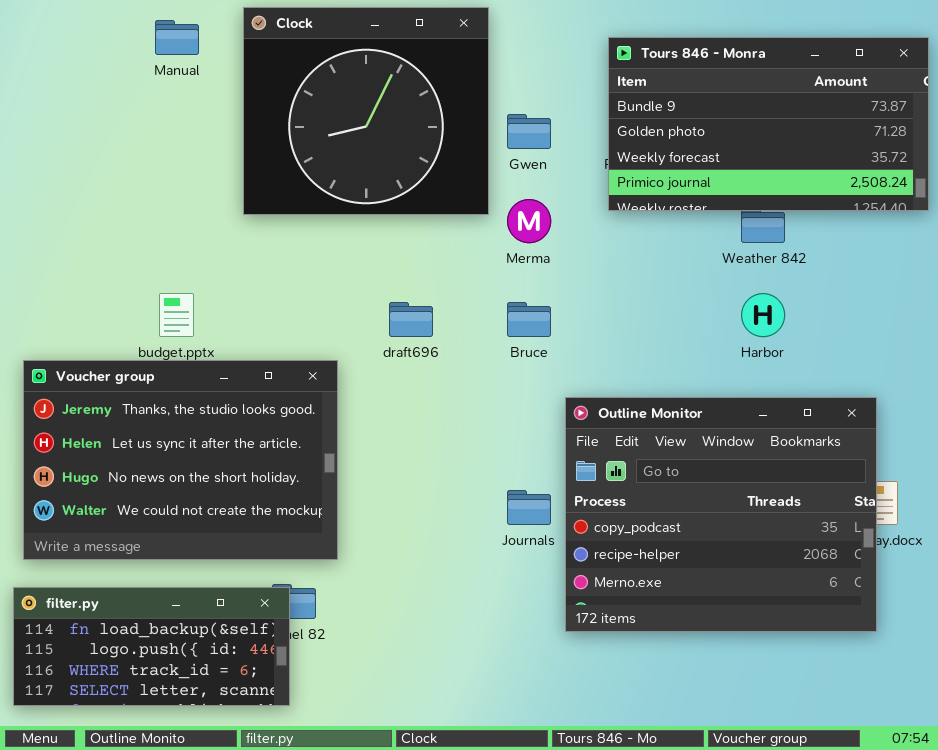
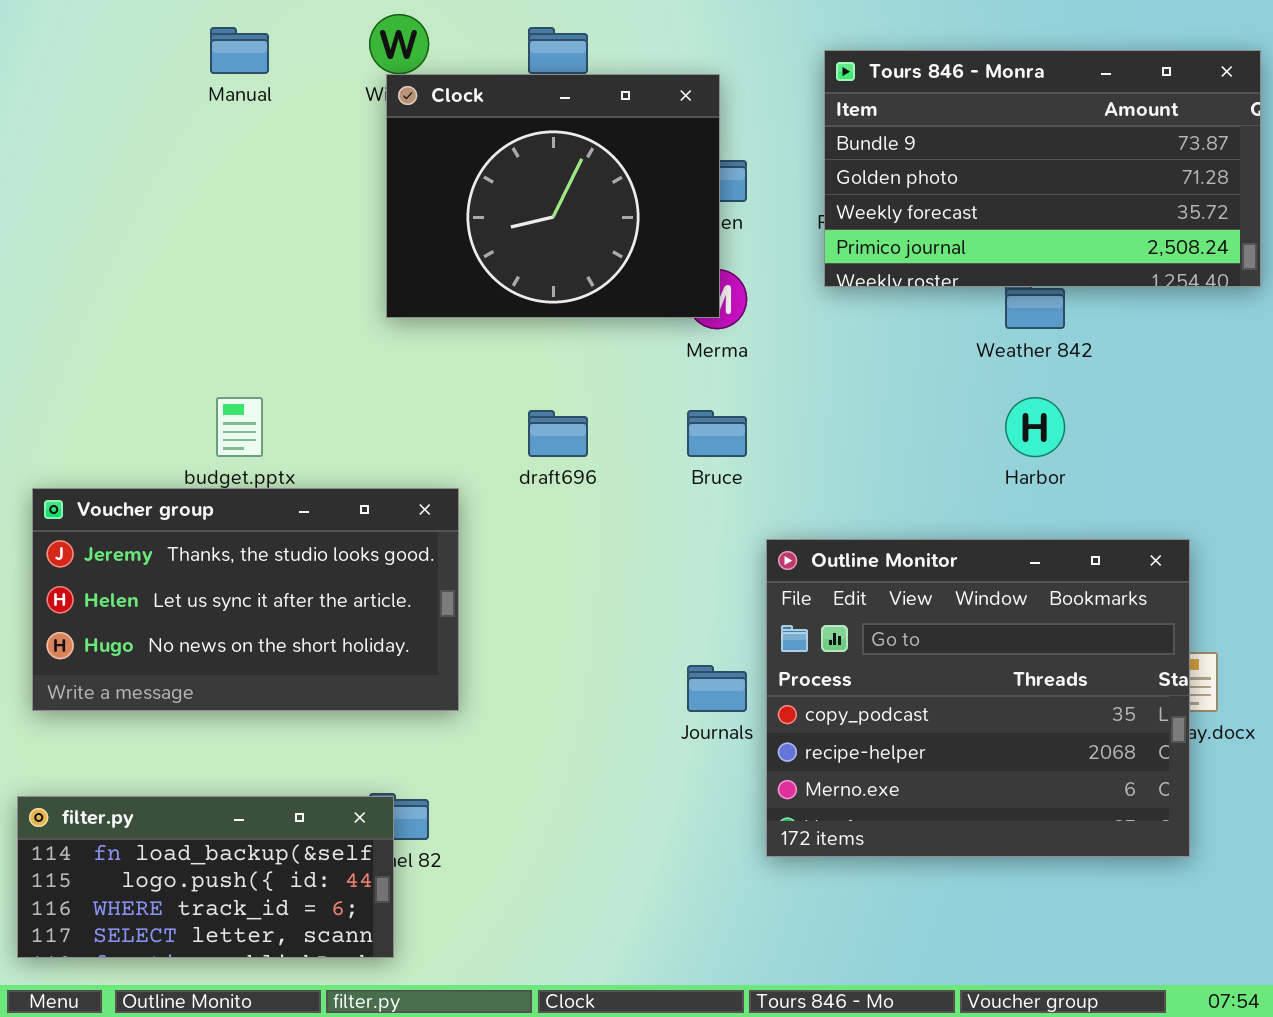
Clock: [243,7,489,215] -> [386,74,720,318], moved, resized
Voucher group: [23,360,338,560] -> [32,488,459,711], resized

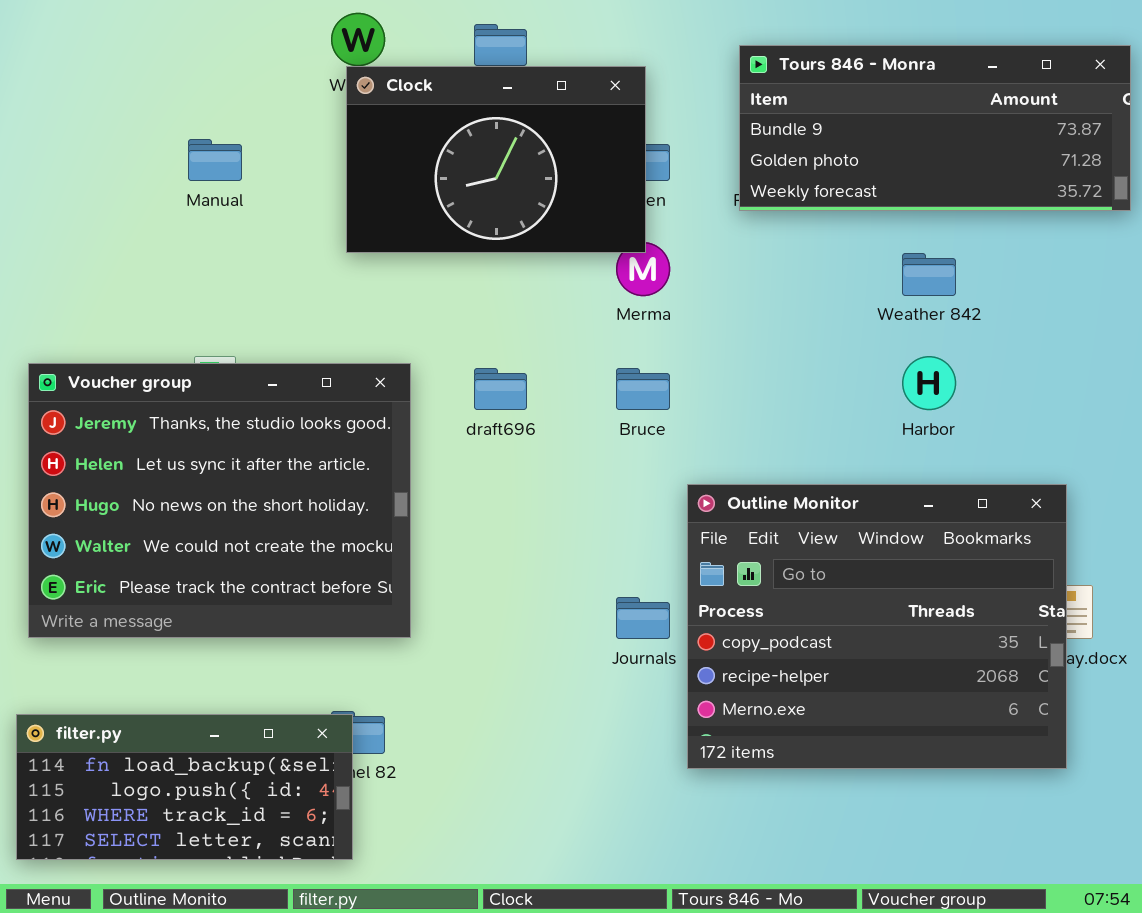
Manual: [210,27,269,74] -> [188,139,242,181], moved
Tours 846 - Monra: [824,50,1261,287] -> [739,45,1131,211], resized
Clock: [386,74,720,318] -> [346,66,646,253], resized
Voucher group: [32,488,459,711] -> [28,363,411,638], resized

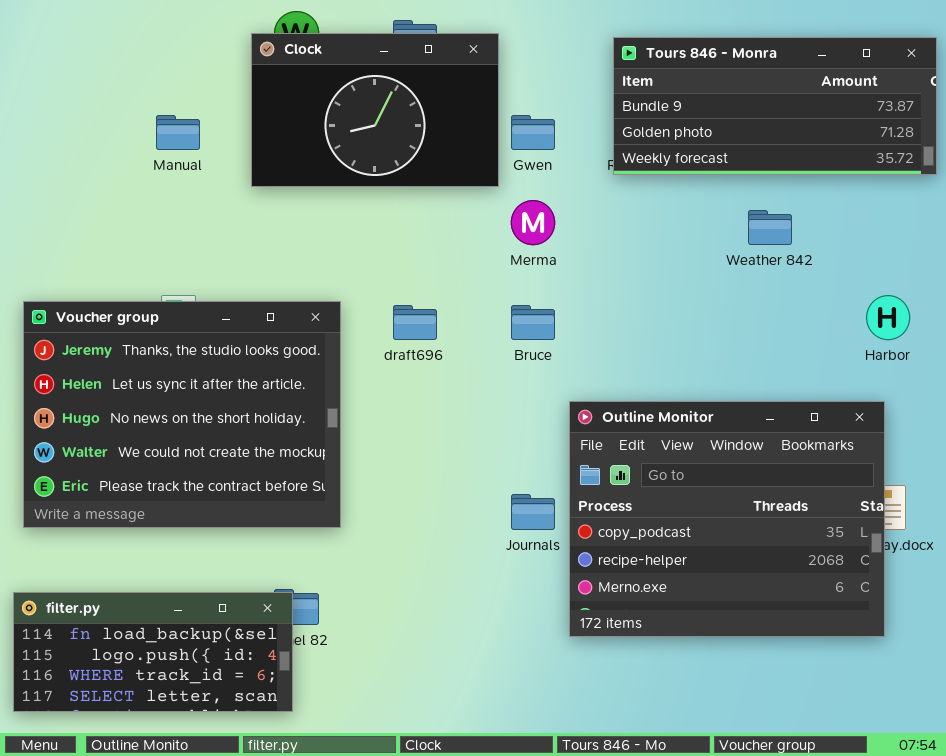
Clock: [346,66,646,253] -> [251,33,499,187], moved
Harbor: [902,356,956,410] -> [866,295,910,340], moved

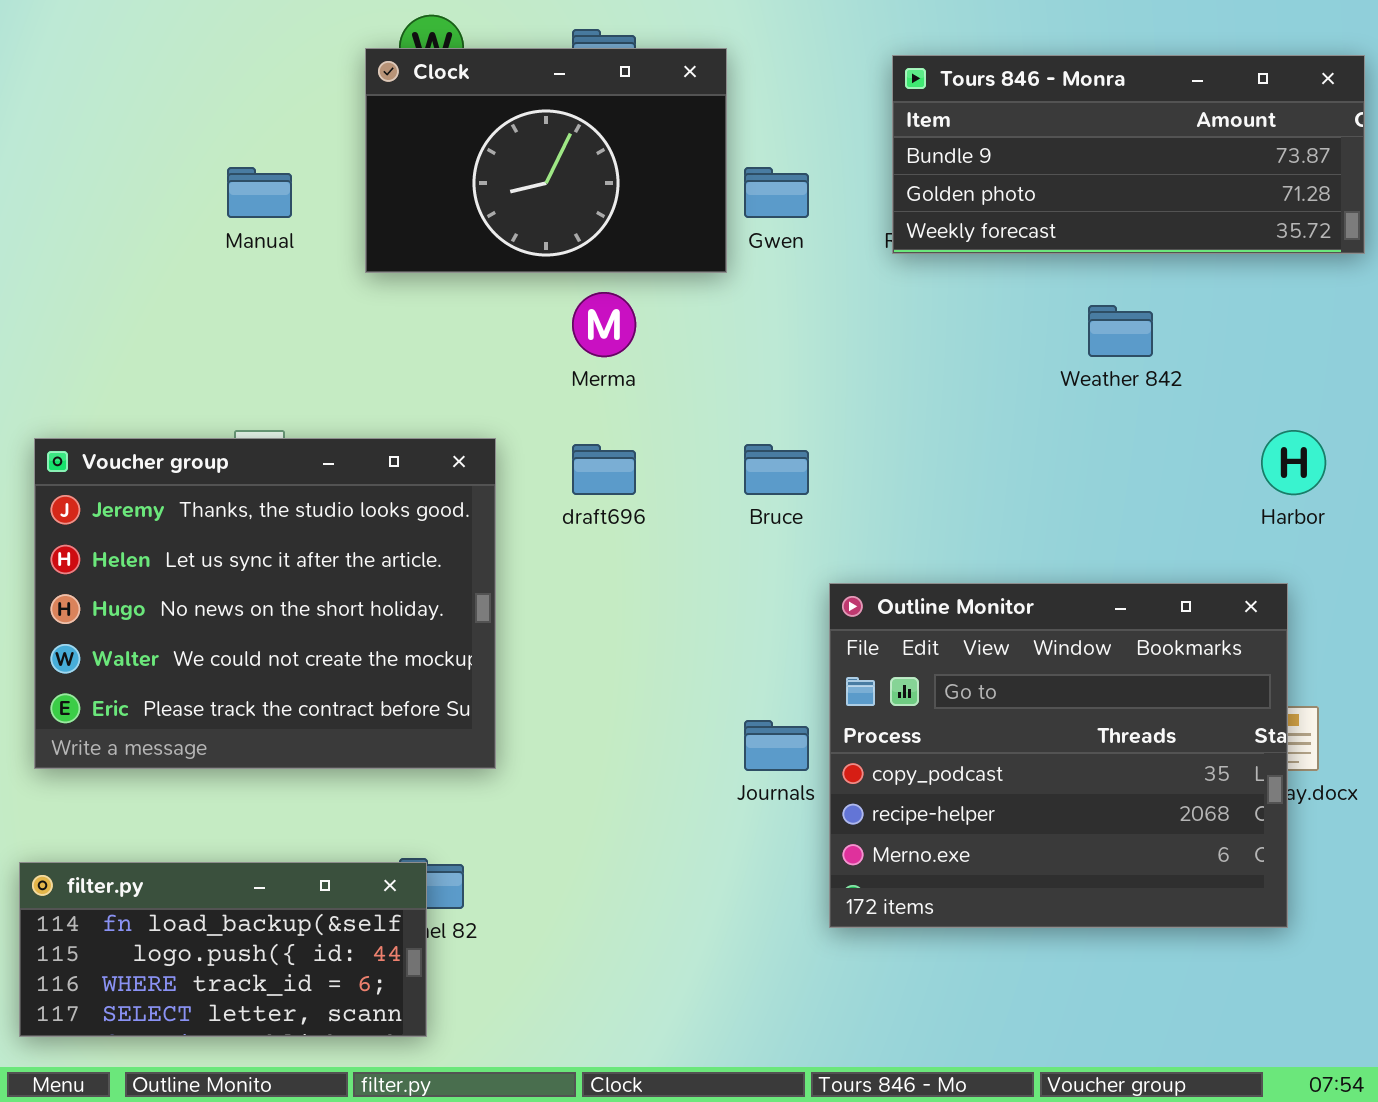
Merma: [511,200,555,245] -> [572,292,636,357], moved

